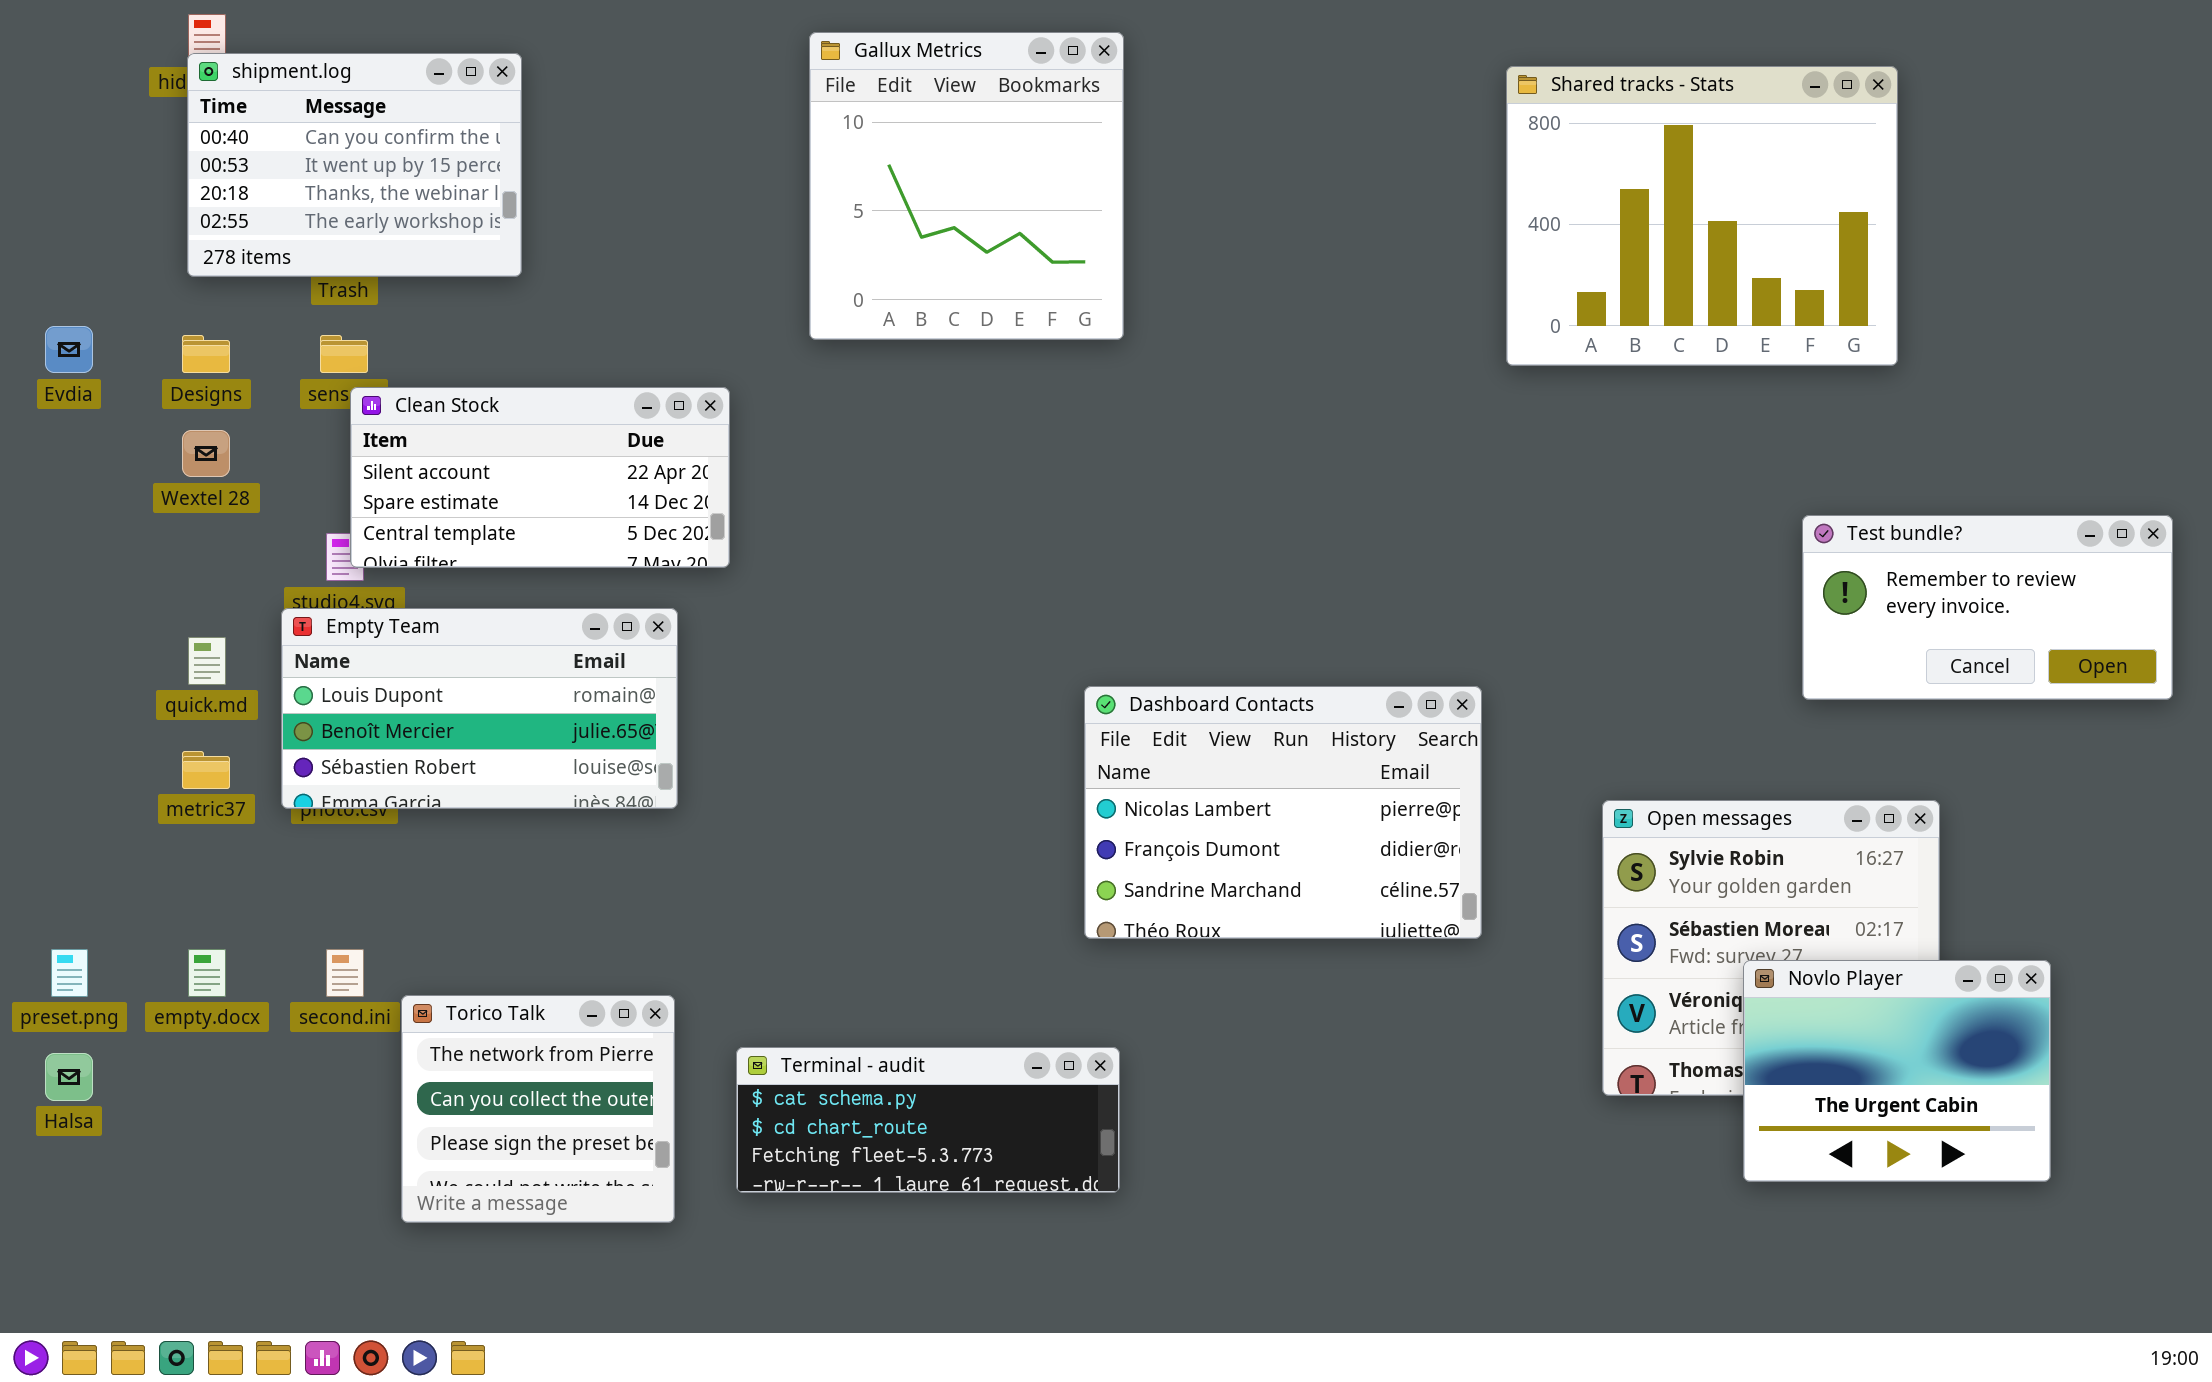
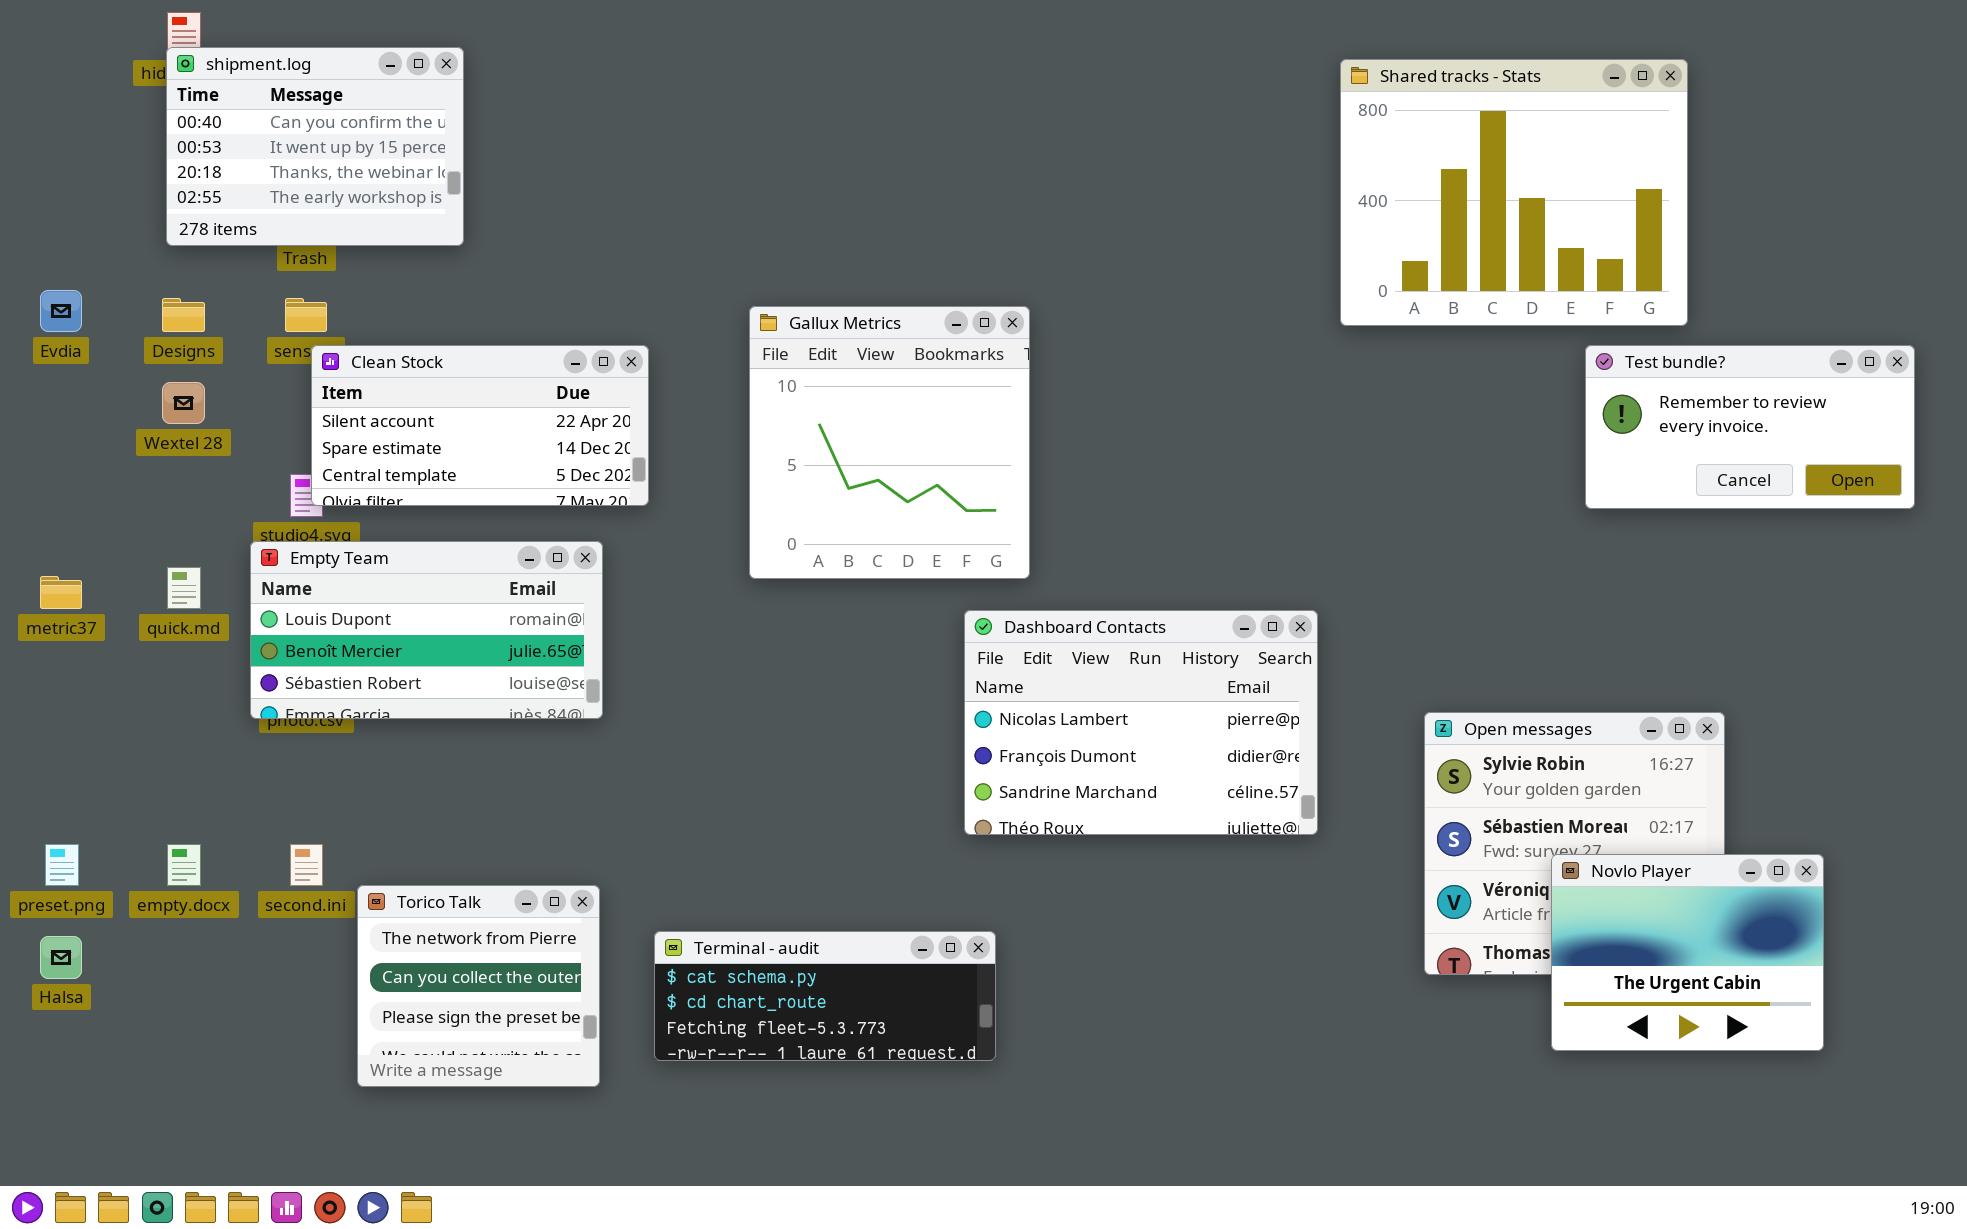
Gallux Metrics: [809,32,1124,340] -> [749,306,1030,579], moved
Test bundle?: [1802,515,2173,700] -> [1585,345,1915,509], moved
metric37: [182,751,230,789] -> [40,576,82,609], moved

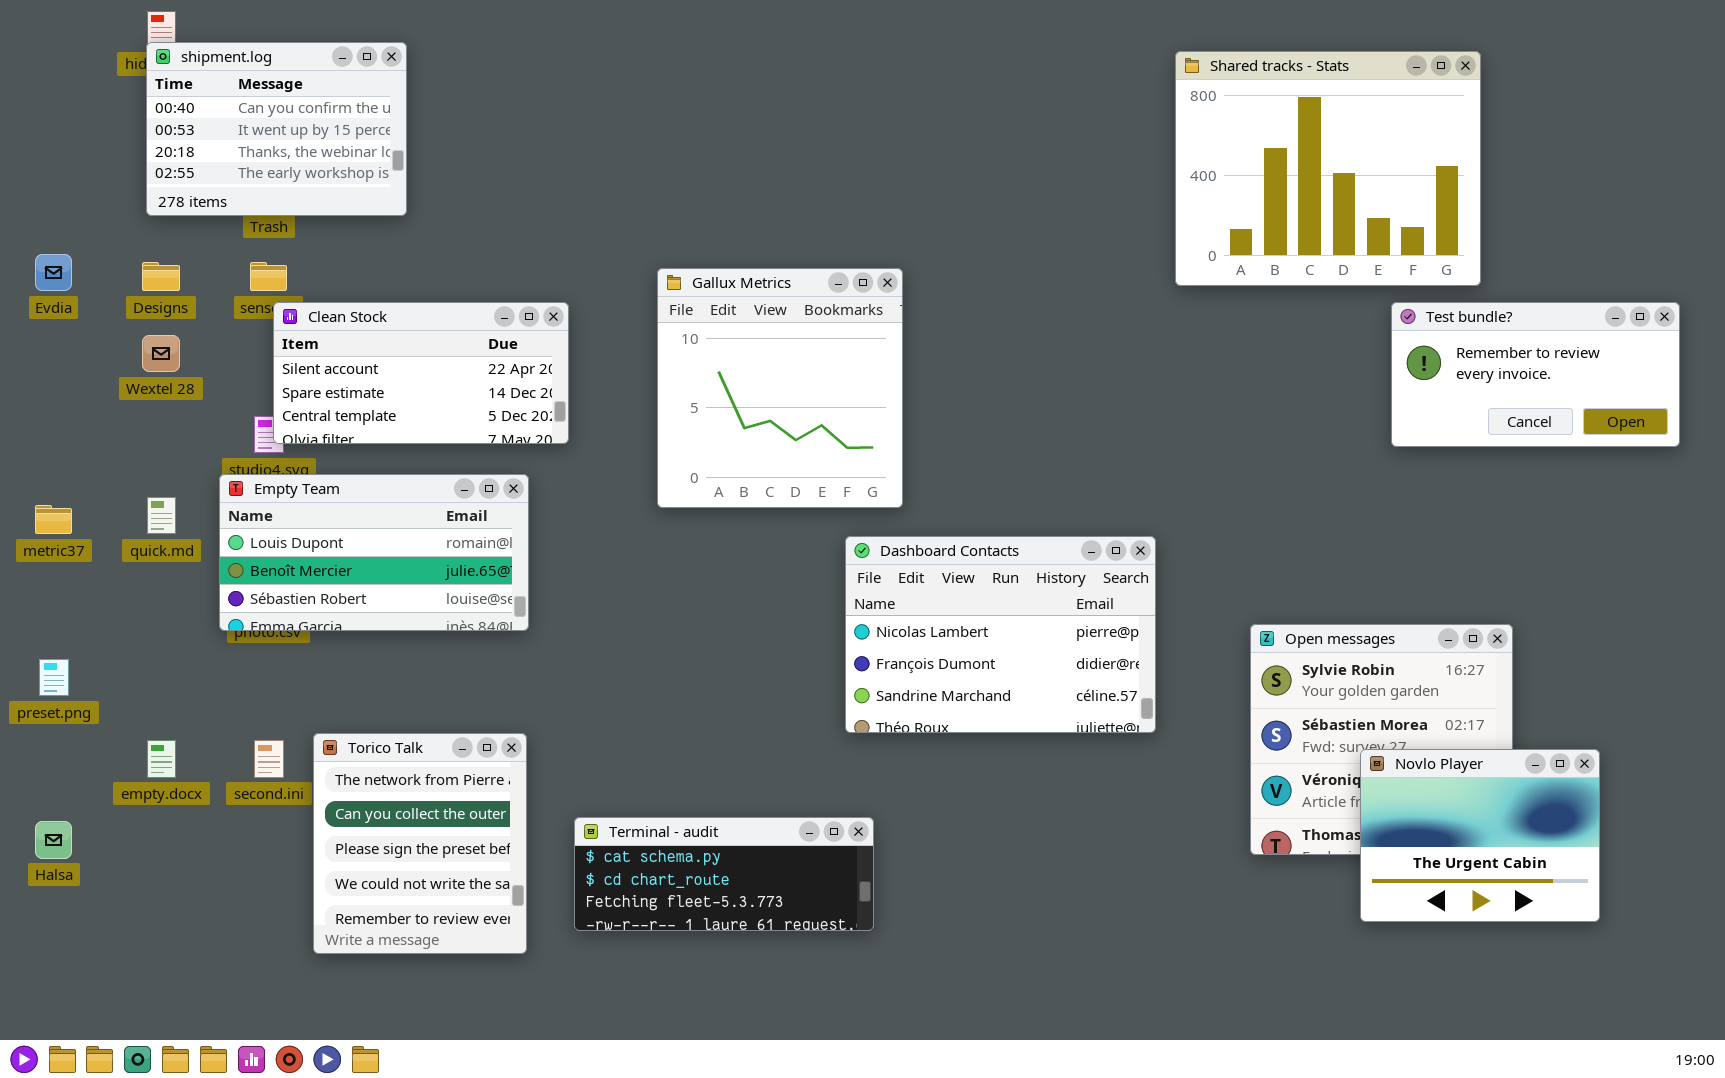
preset.png: [45,844,79,886] -> [39,659,69,696], moved
Torico Talk: [357,885,600,1087] -> [313,733,527,954], resized

